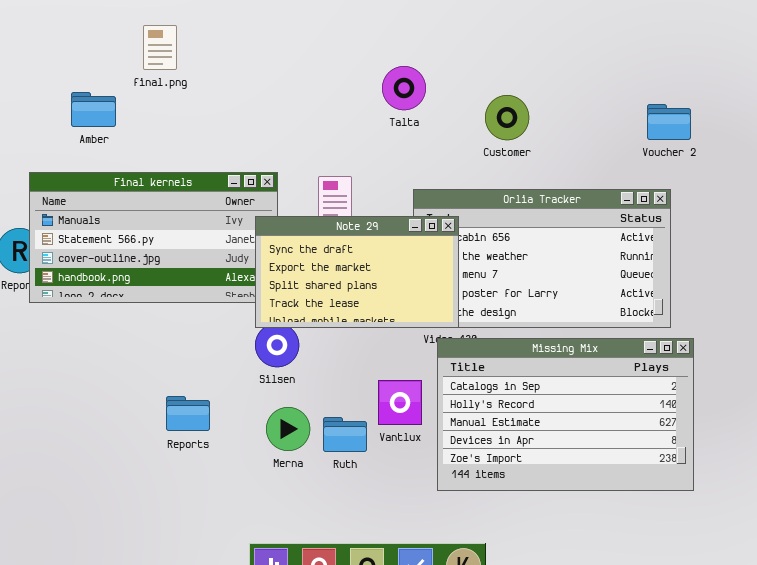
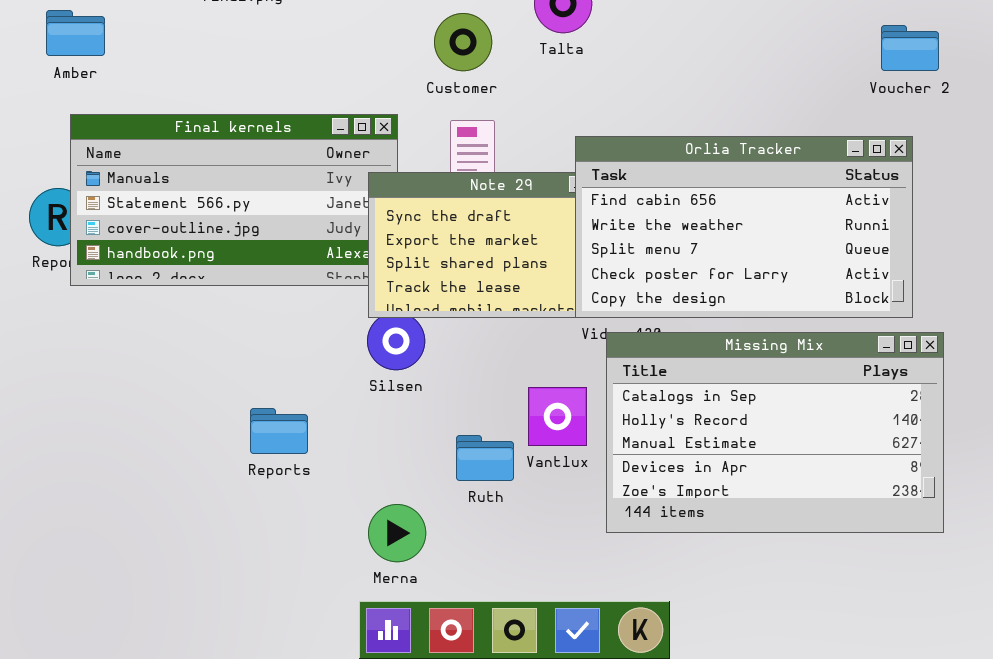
Amber: [71,92,116,127] -> [46,10,105,56], moved
Customer: [485,95,529,140] -> [434,13,492,71], moved
Orlia Tracker: [413,189,671,328] -> [575,136,913,318], raised
Merna: [266,407,310,451] -> [368,504,426,562], moved

